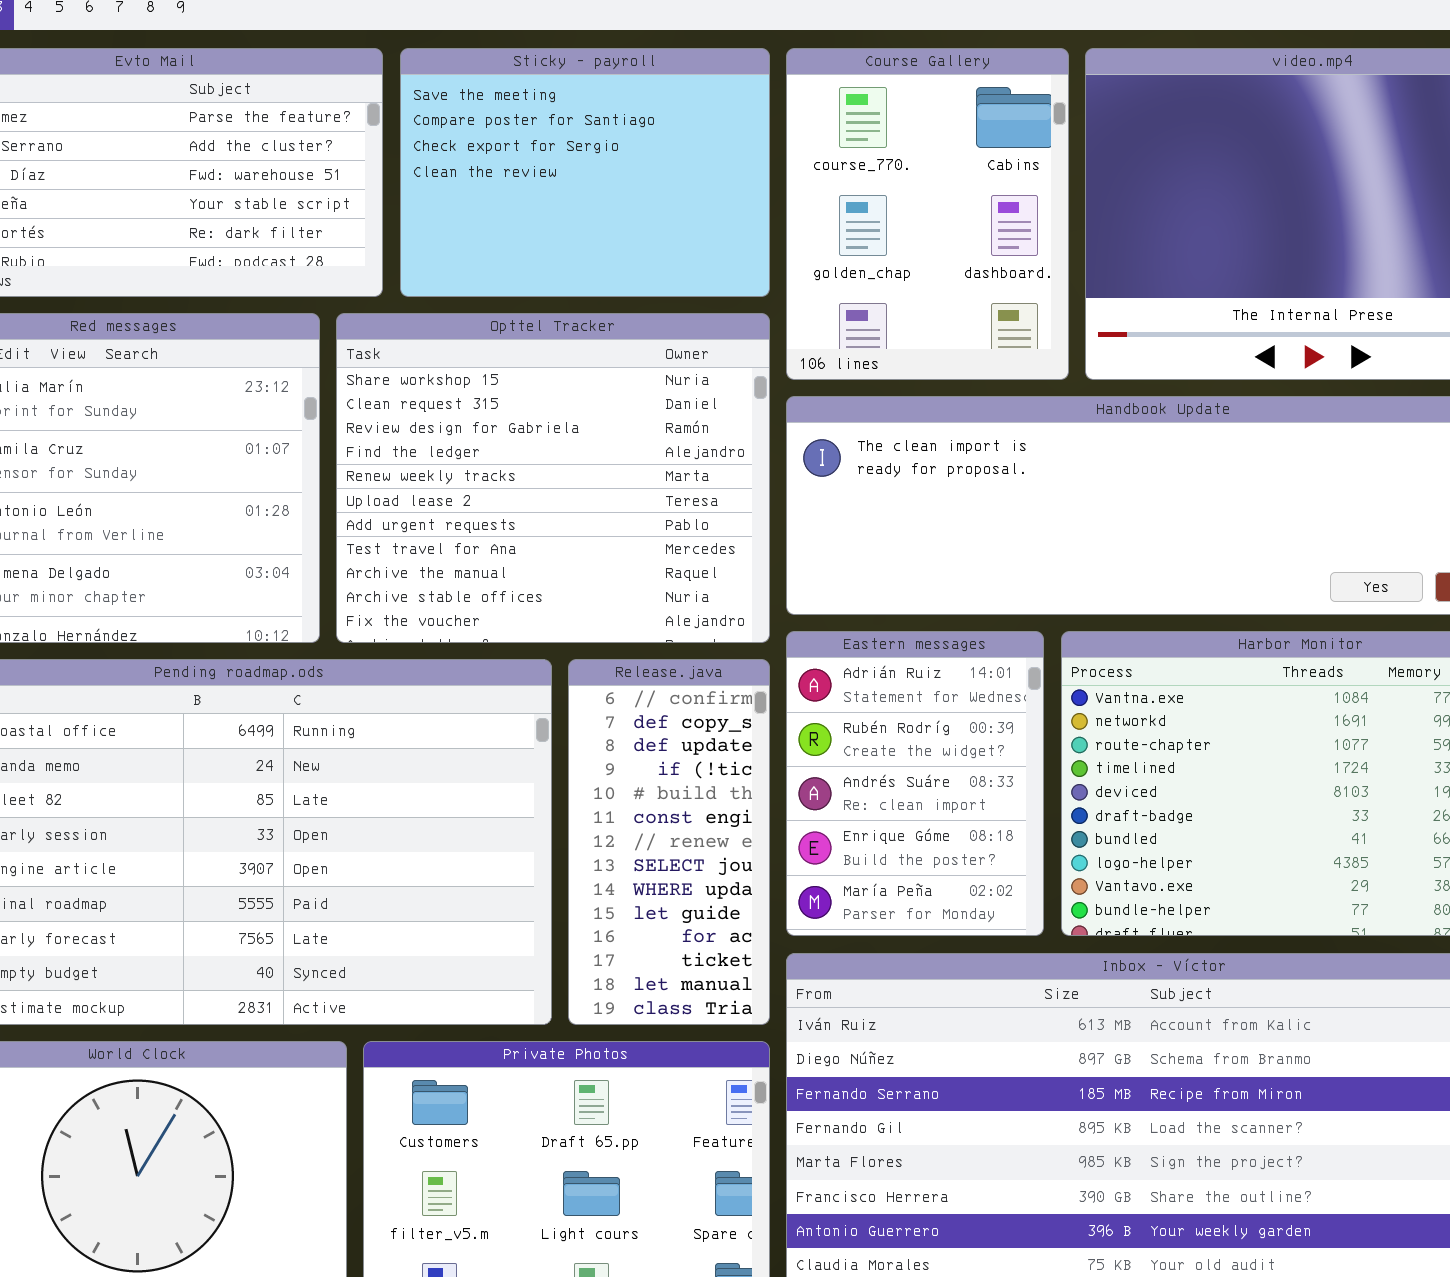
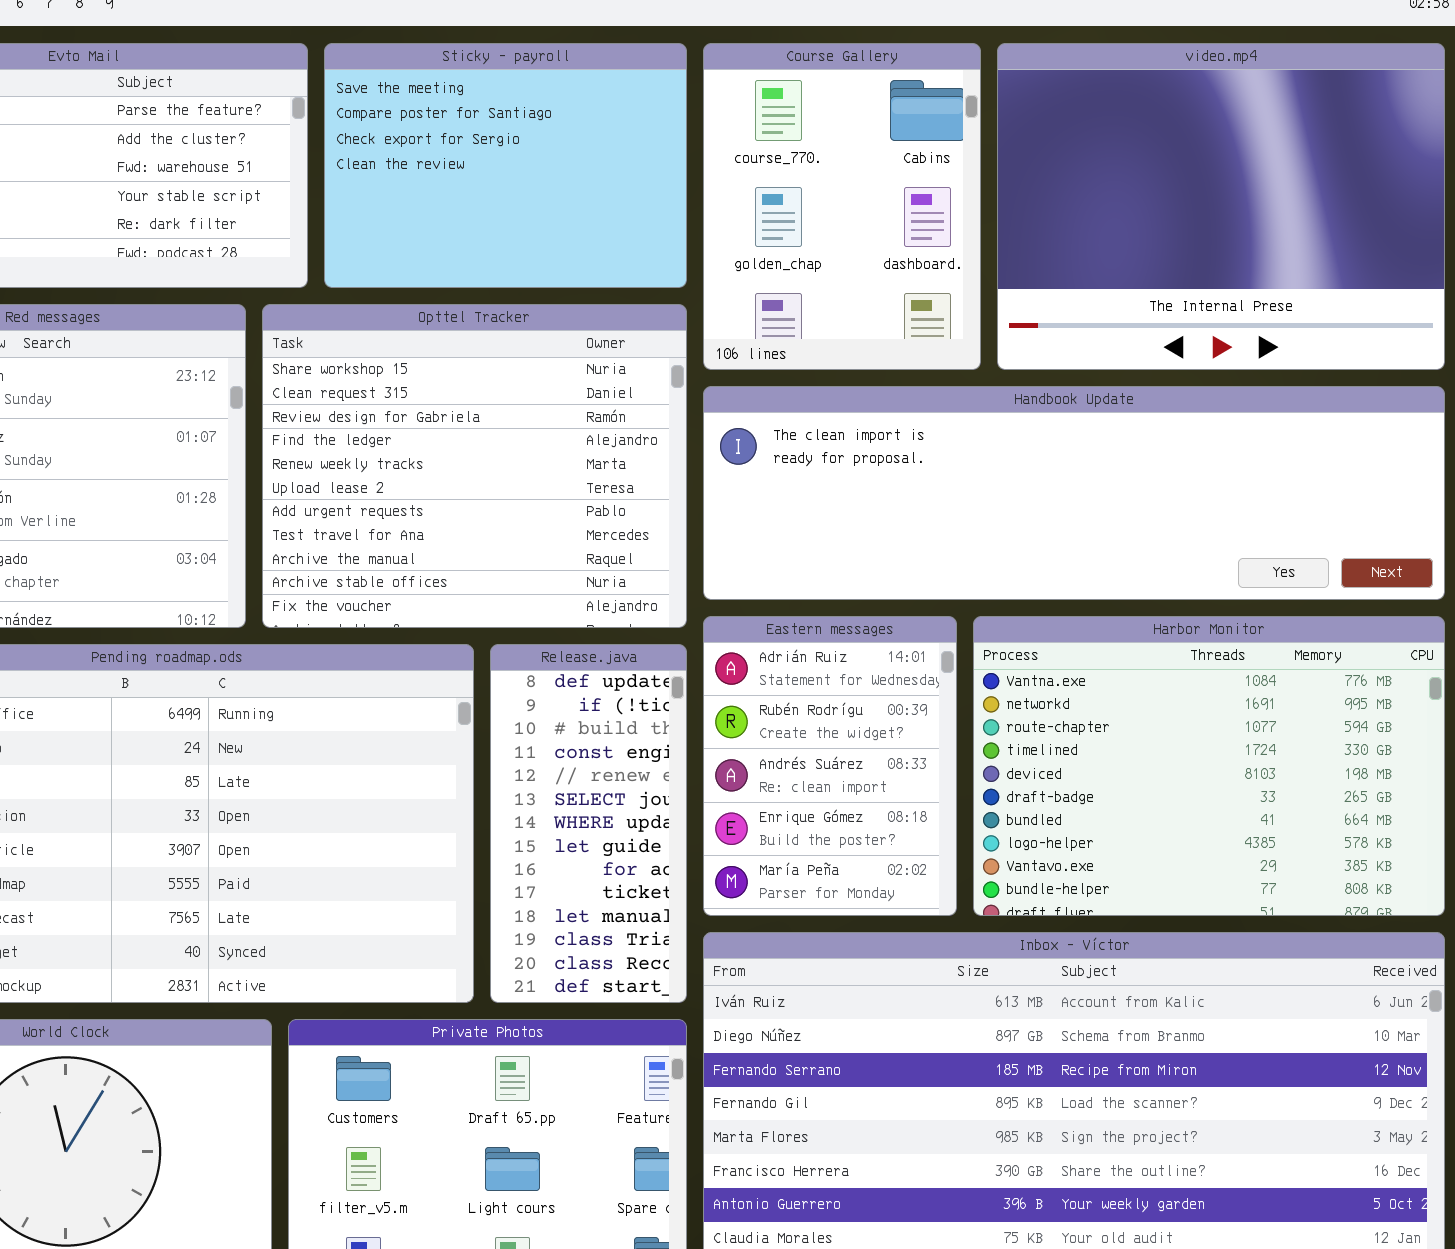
Release.java: [568,659,770,1025] -> [490,644,687,1003], scrolled down 2 rows

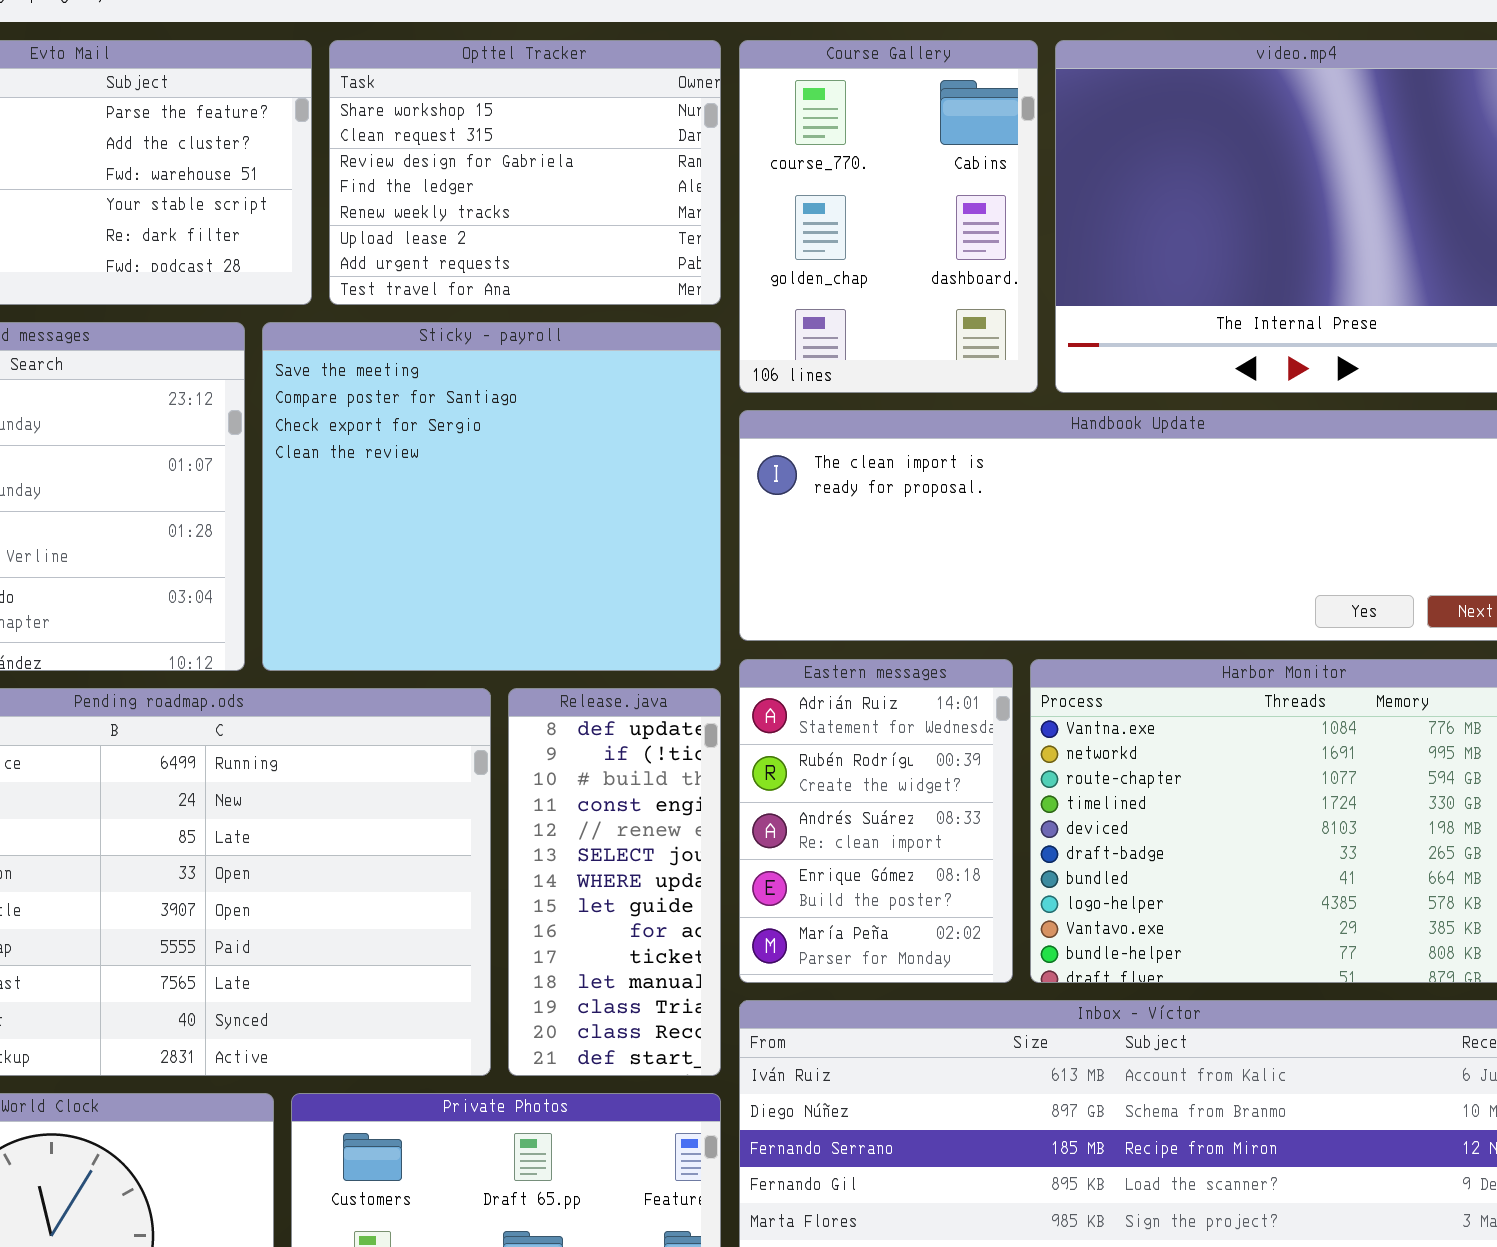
Sticky - payroll: [324,43,687,288] -> [262,322,721,671], moved, resized
Opttel Tracker: [262,304,687,628] -> [329,40,721,305], moved, resized

